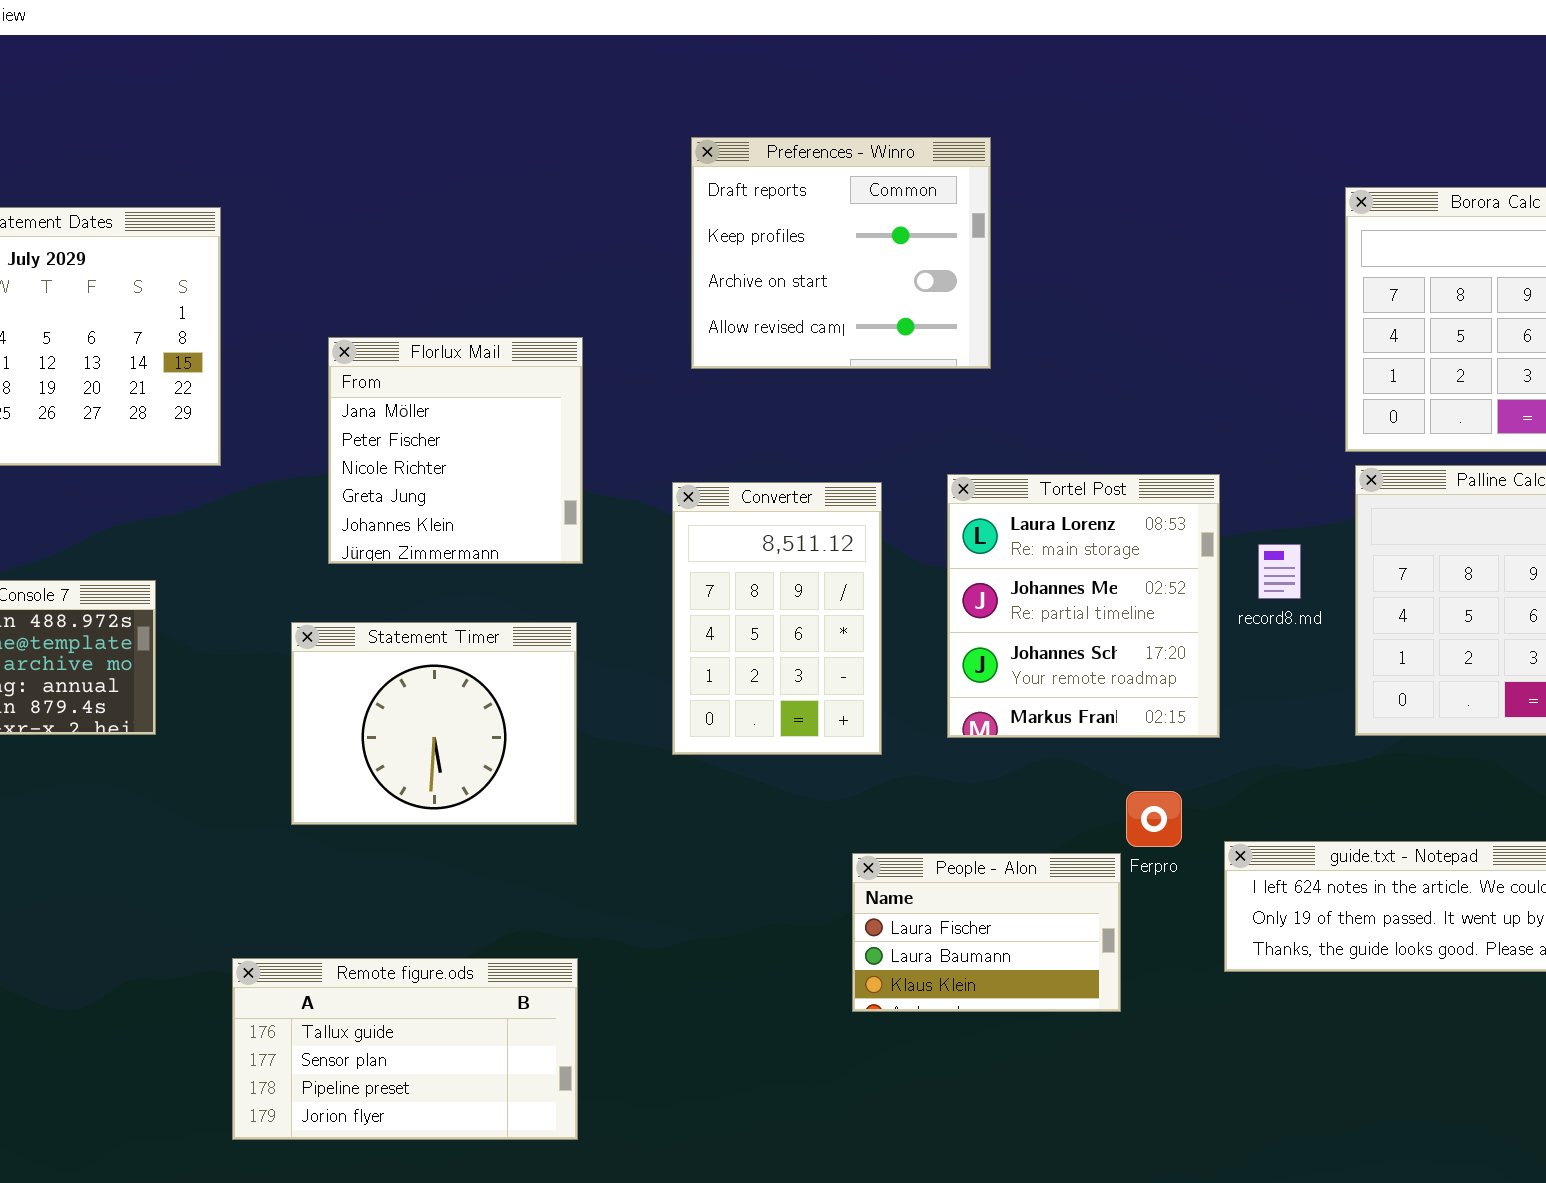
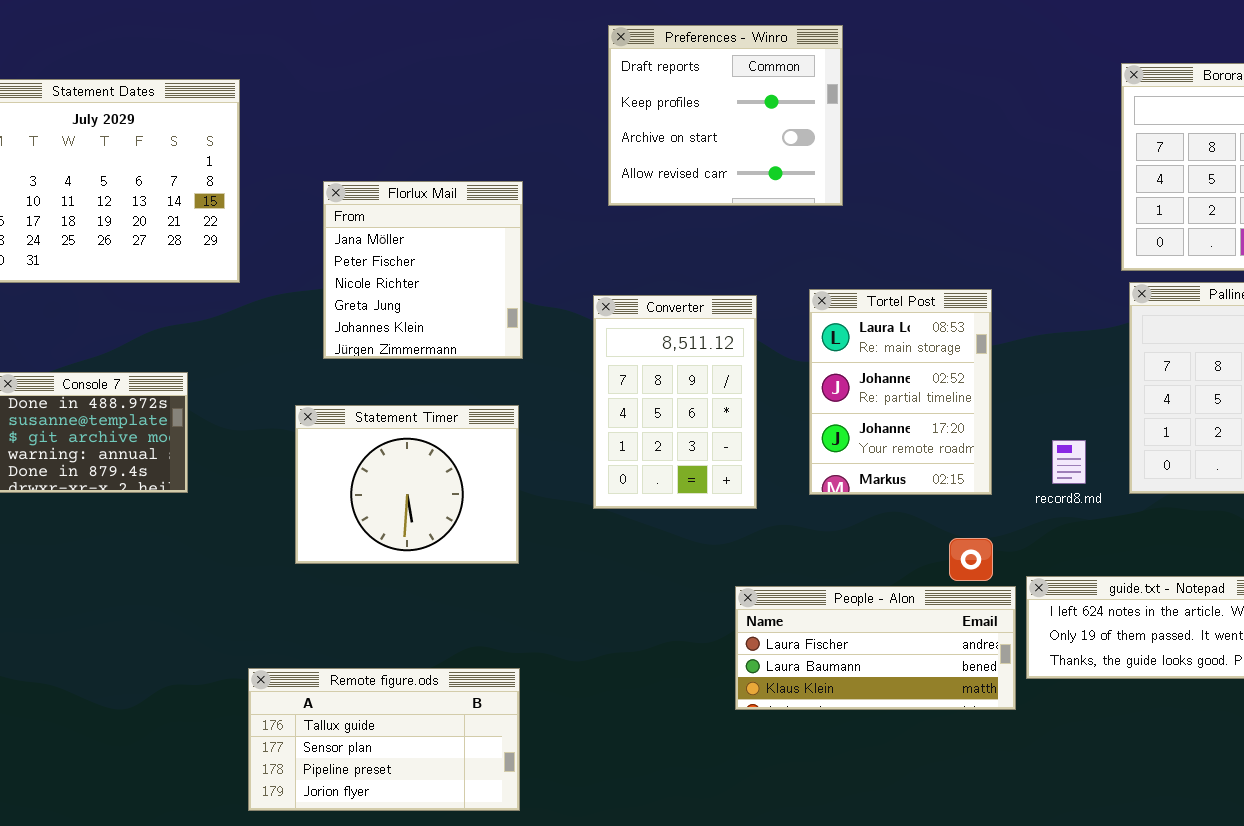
Tortel Post: [947,474,1220,738] -> [809,289,992,495], resized
record8.md: [1258,544,1301,599] -> [1052,440,1086,484], moved
People - Alon: [852,853,1121,1012] -> [735,586,1016,710], resized

